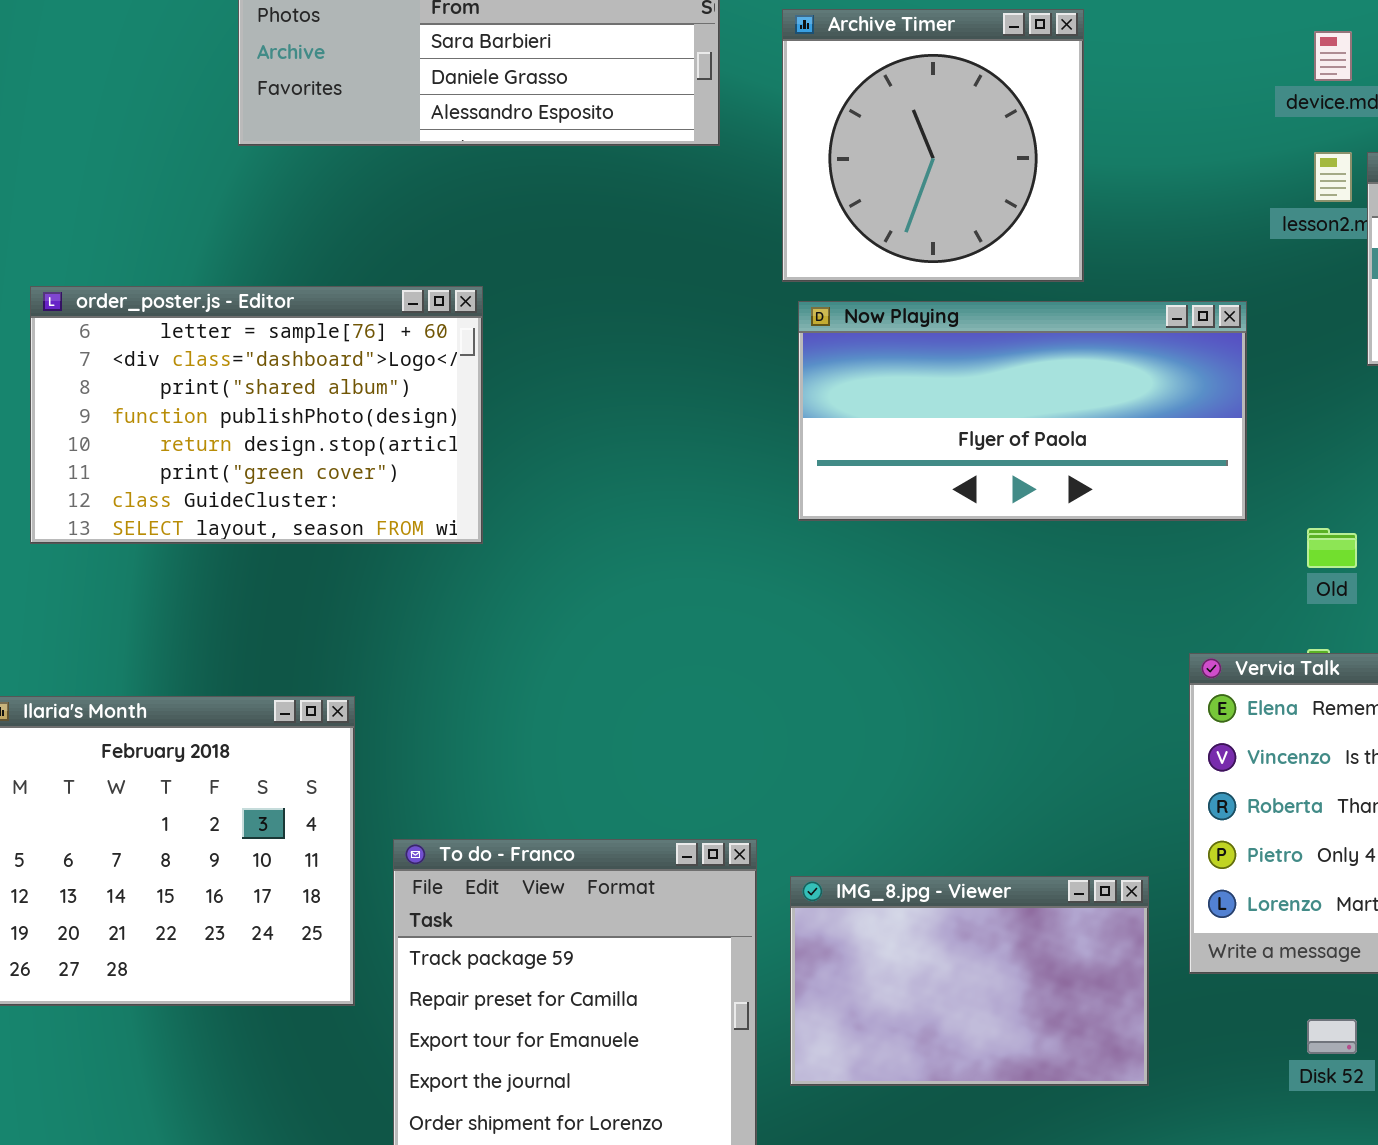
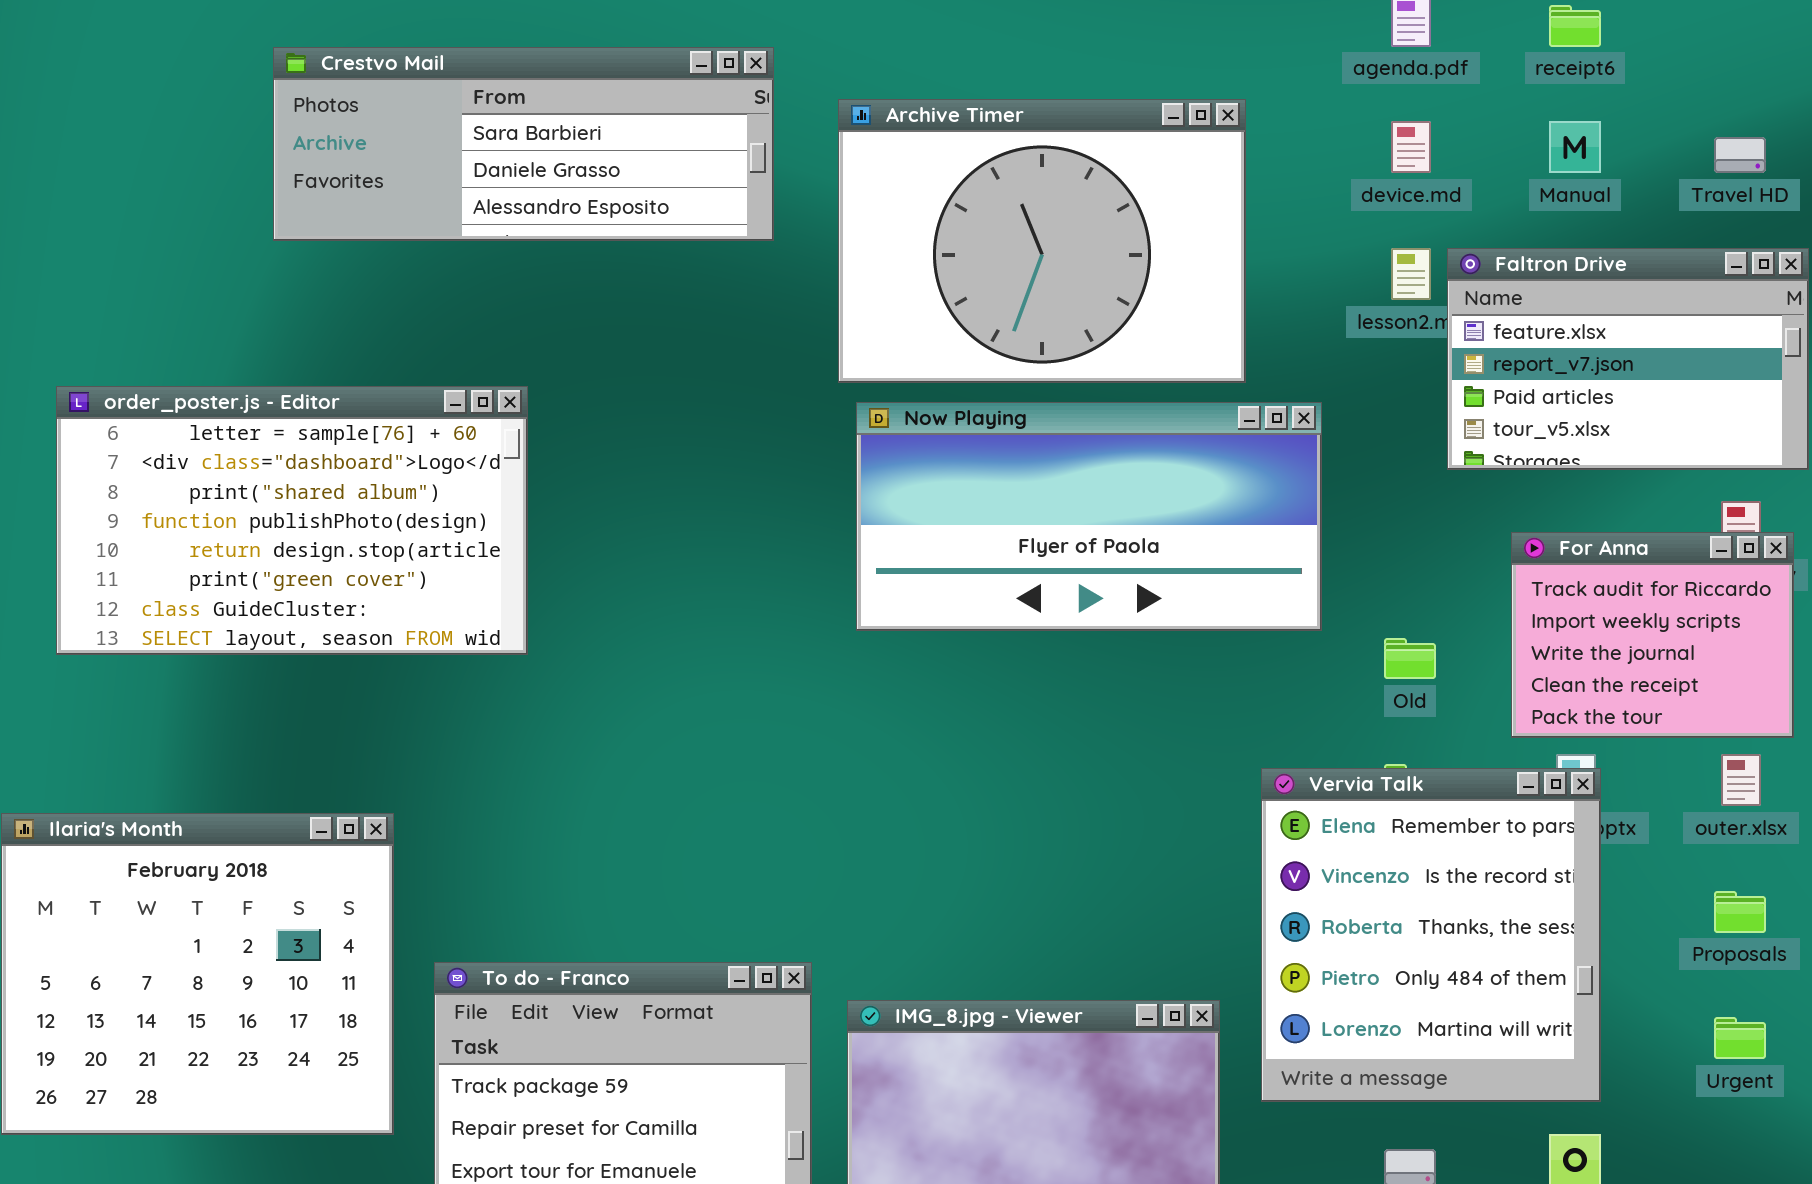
Archive Timer: [782,9,1084,282] -> [838,99,1246,383], resized

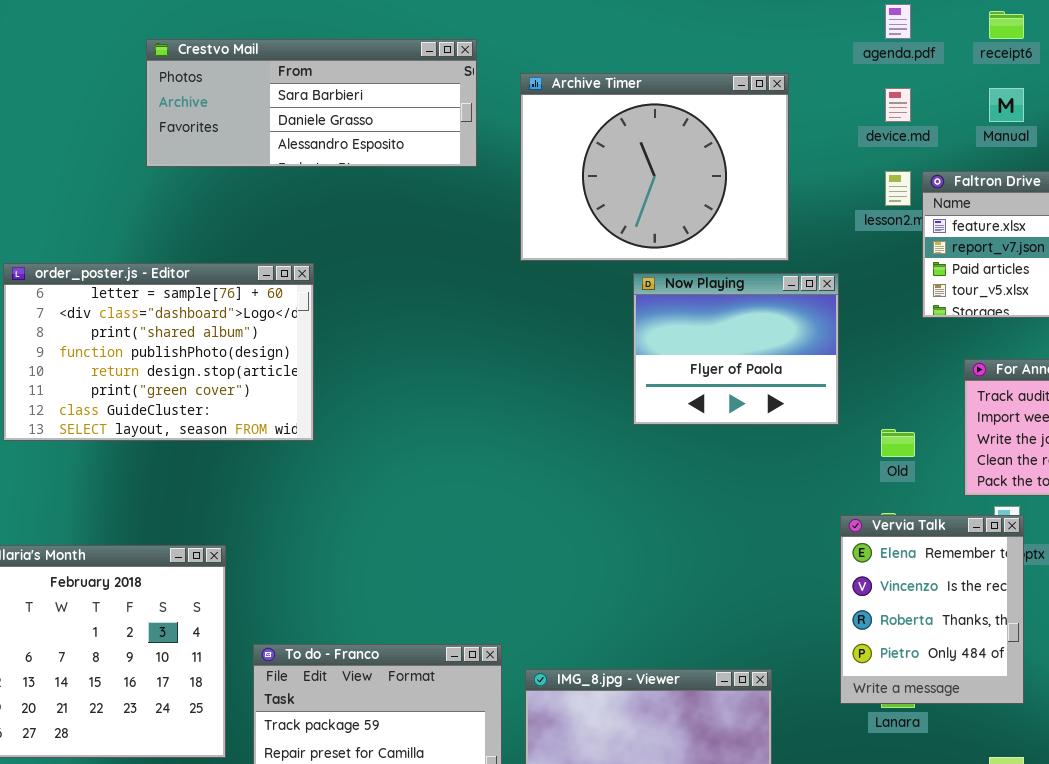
Now Playing: [856,402,1322,631] -> [633,273,839,425], resized
Vervia Talk: [1261,768,1601,1102] -> [840,515,1024,704], resized

